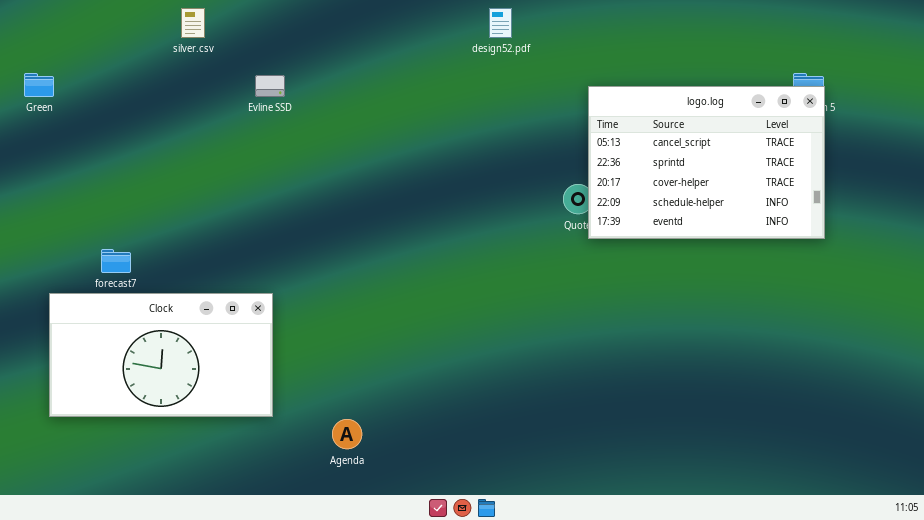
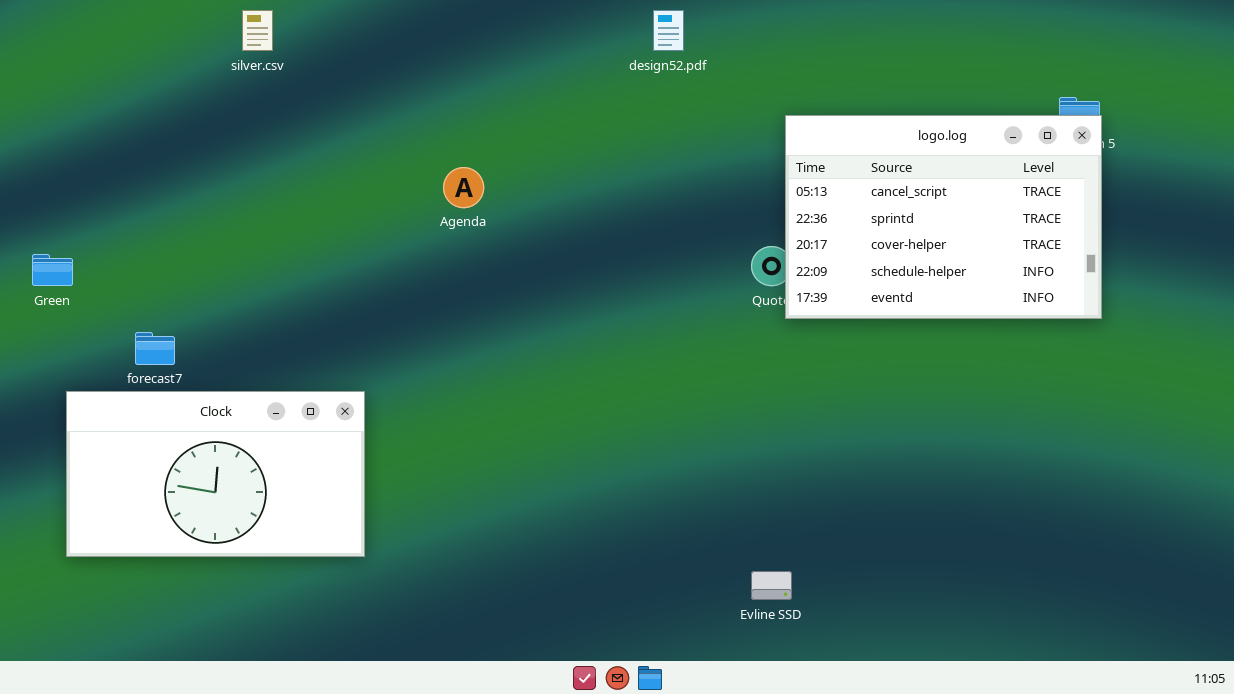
Green: [24,73,54,97] -> [32,254,73,286], moved
Evline SSD: [255,75,285,97] -> [751,571,792,600], moved
Agenda: [332,419,362,449] -> [443,167,484,208], moved

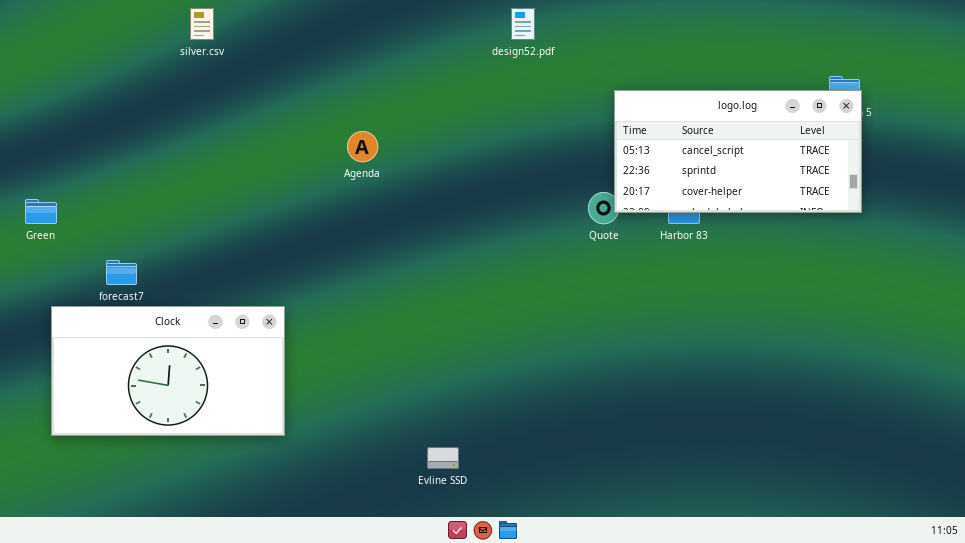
logo.log: [785,115,1102,319] -> [614,90,862,213], resized
Evline SSD: [751,571,792,600] -> [427,447,459,469], moved

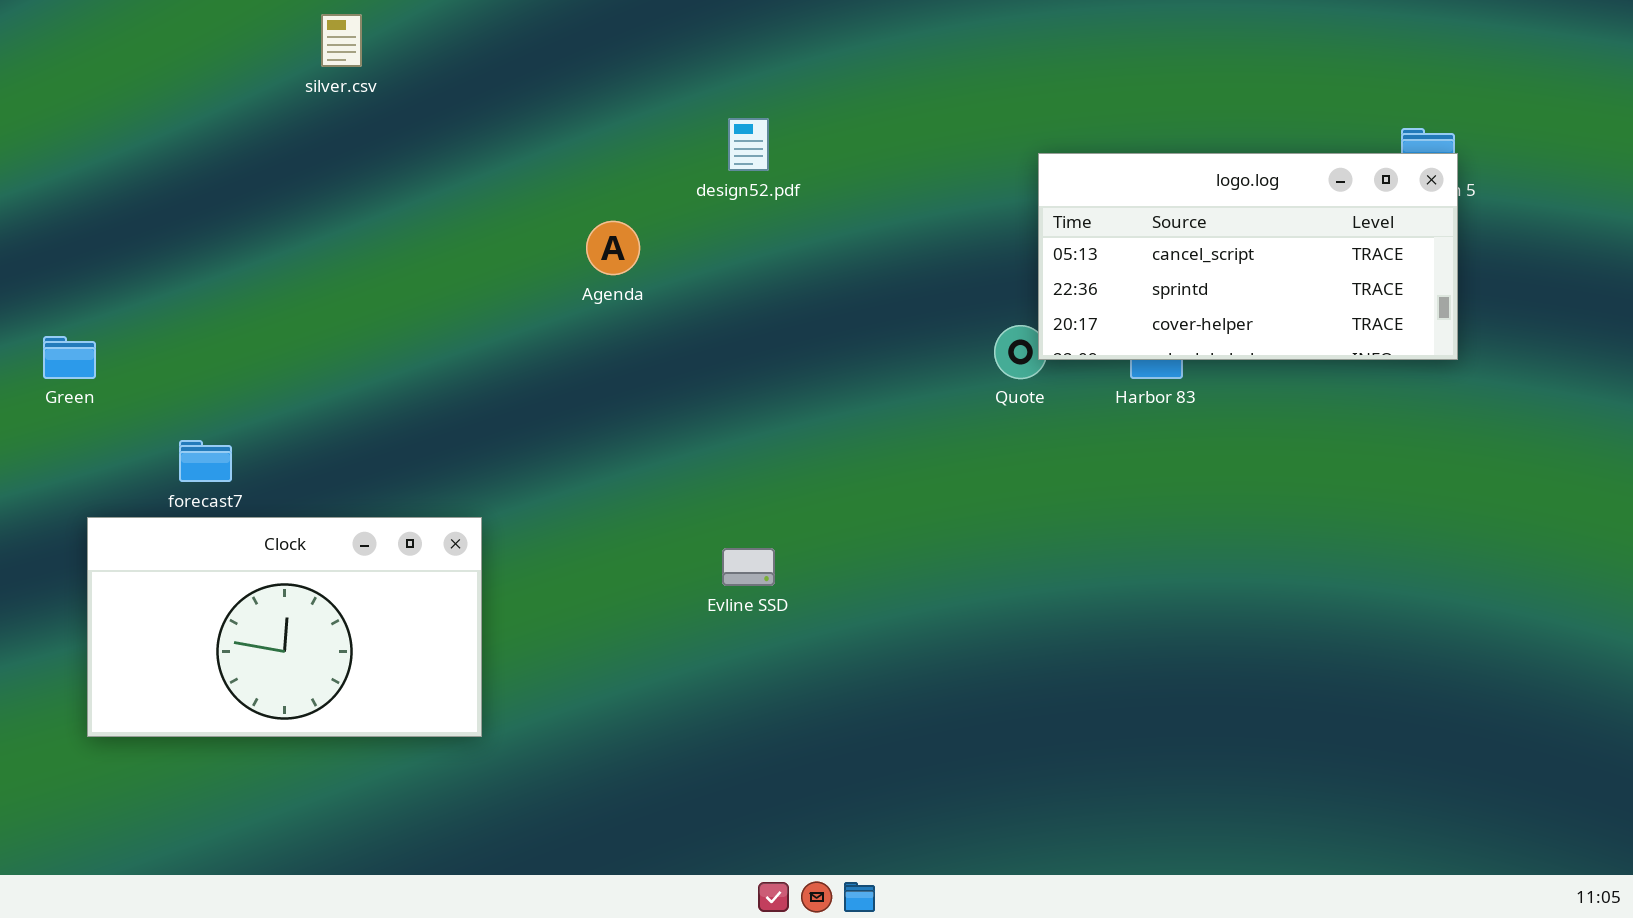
design52.pdf: [511,8,535,40] -> [728,118,769,171], moved
Evline SSD: [427,447,459,469] -> [722,548,775,586], moved

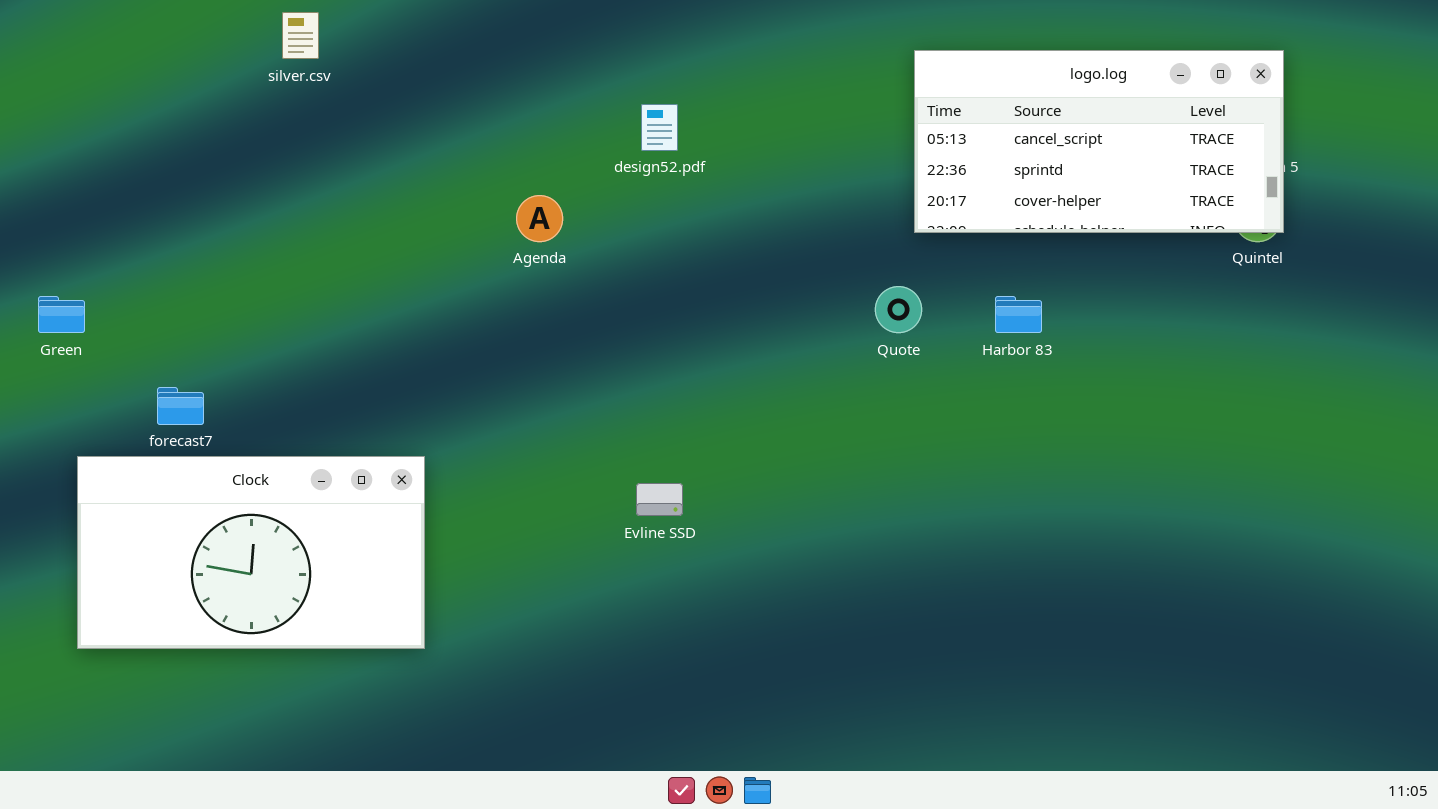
logo.log: [1038,153,1458,360] -> [914,50,1284,233], moved

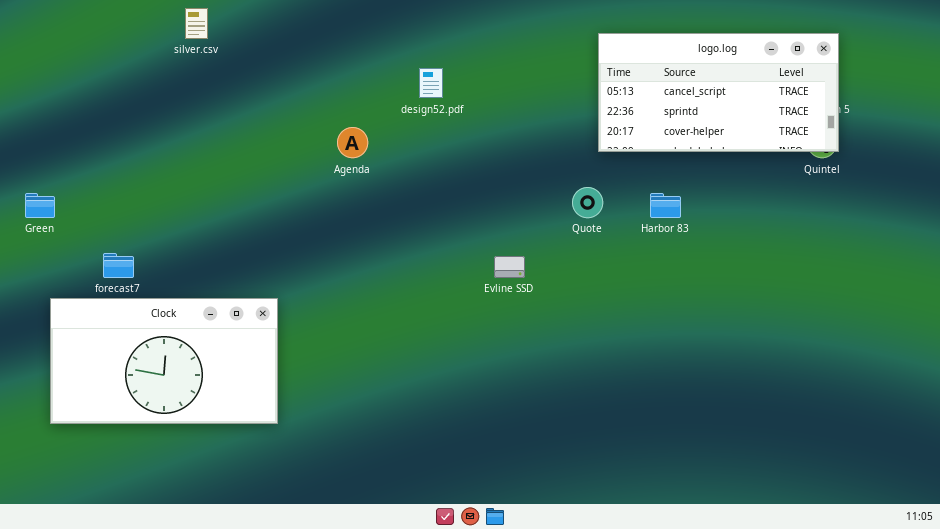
Evline SSD: [636,483,683,516] -> [494,256,525,278], moved

